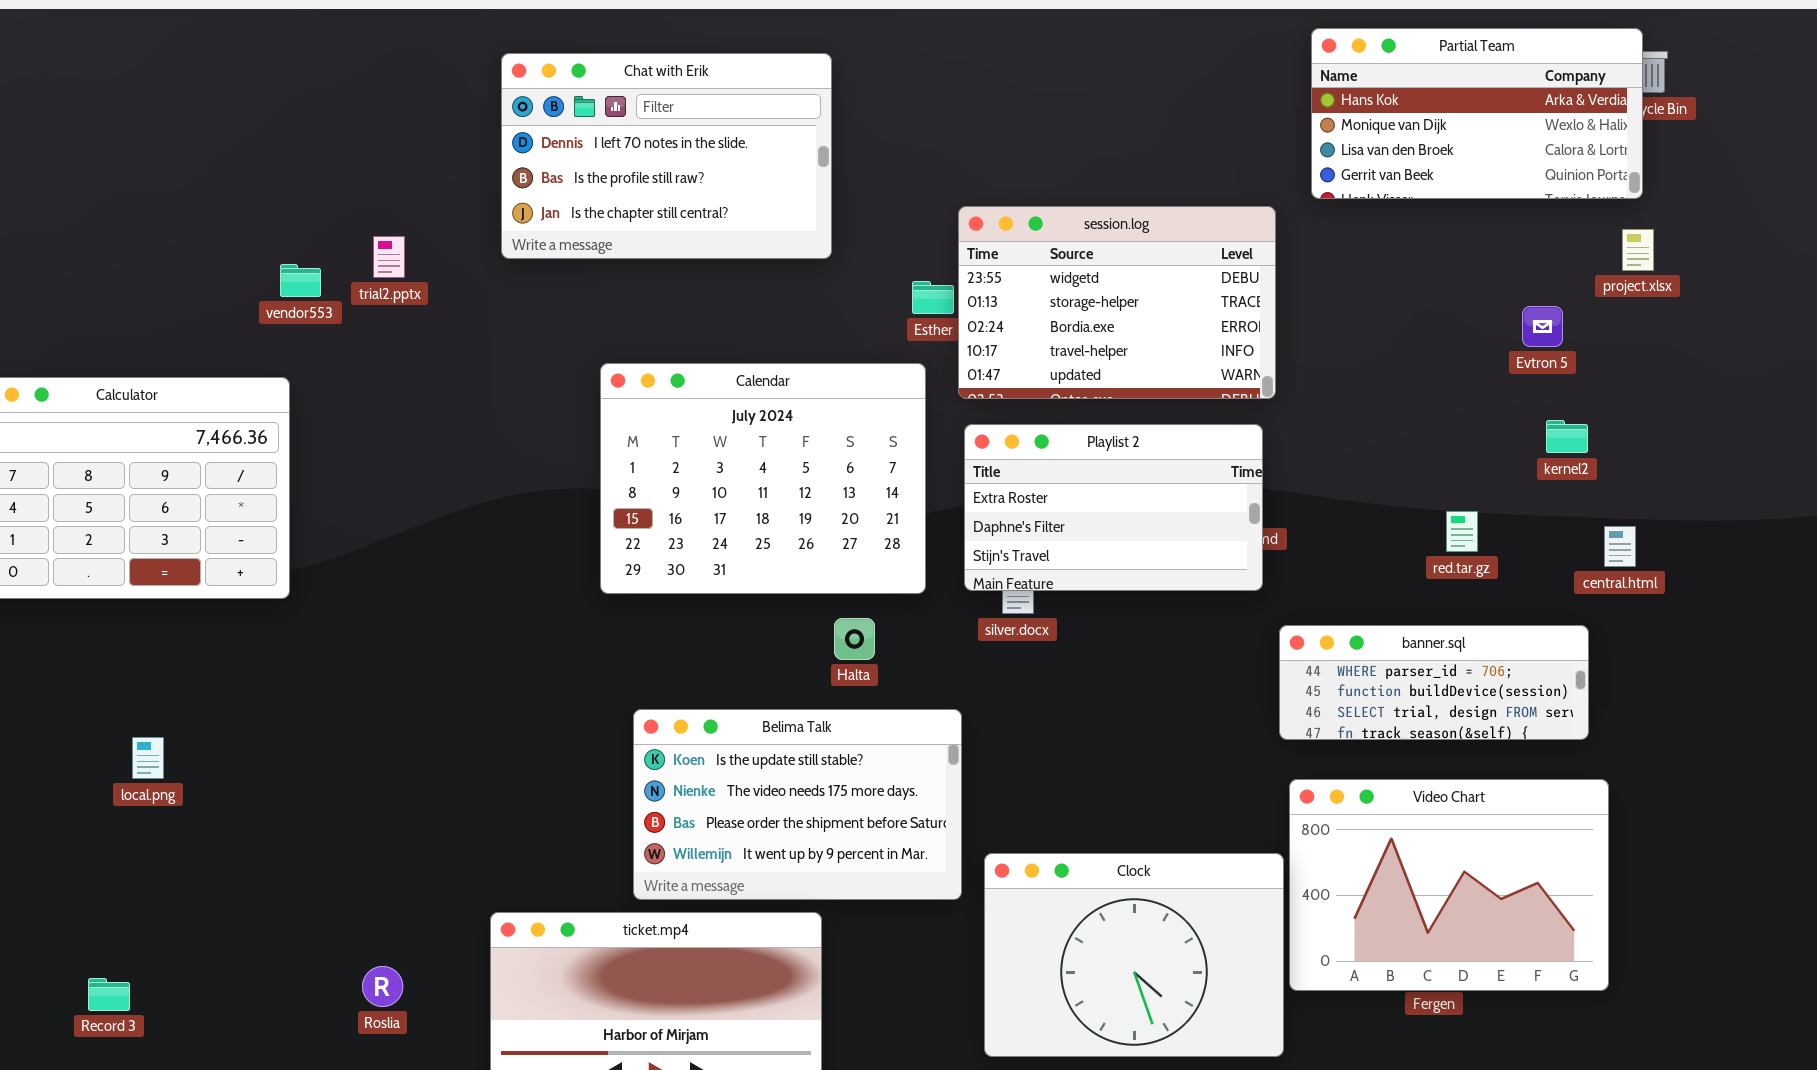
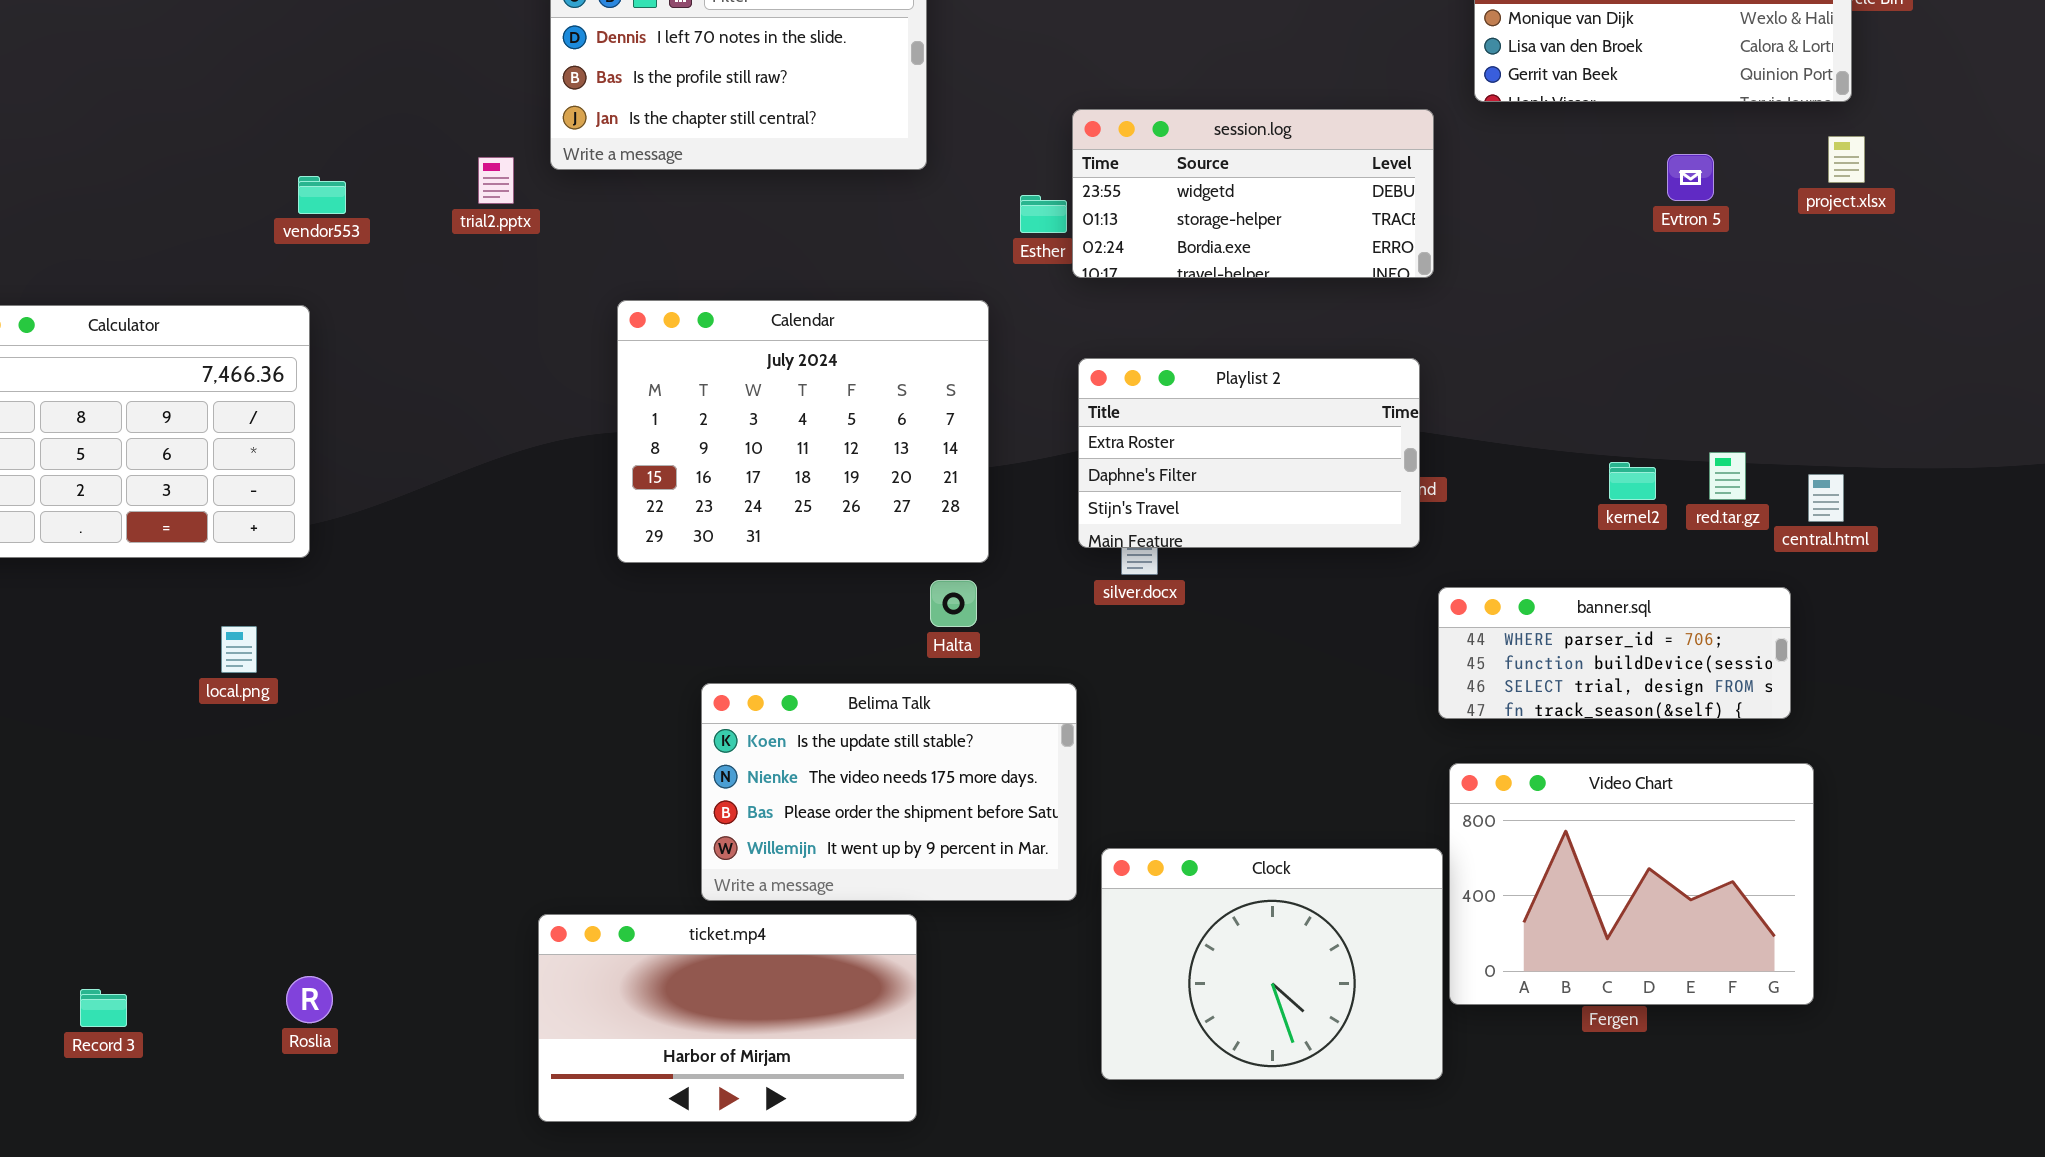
session.log: [958,206,1276,399] -> [1072,109,1434,278], resized
trial2.pptx: [373,236,405,278] -> [478,157,514,204], moved
Evtron 5: [1522,306,1563,347] -> [1667,154,1714,201], moved
Calendar: [600,363,926,594] -> [617,300,989,563], moved
kernel2: [1546,420,1588,453] -> [1609,462,1656,500], moved
red.tar.gz: [1446,511,1478,552] -> [1709,452,1746,500], moved
local.png: [132,737,164,779] -> [221,626,257,673], moved
Roslia: [362,966,403,1007] -> [286,976,333,1023], moved

